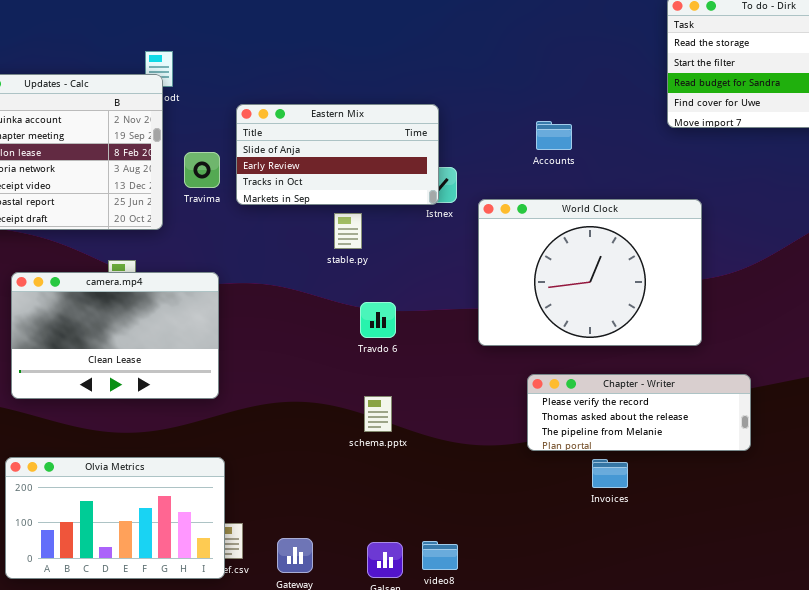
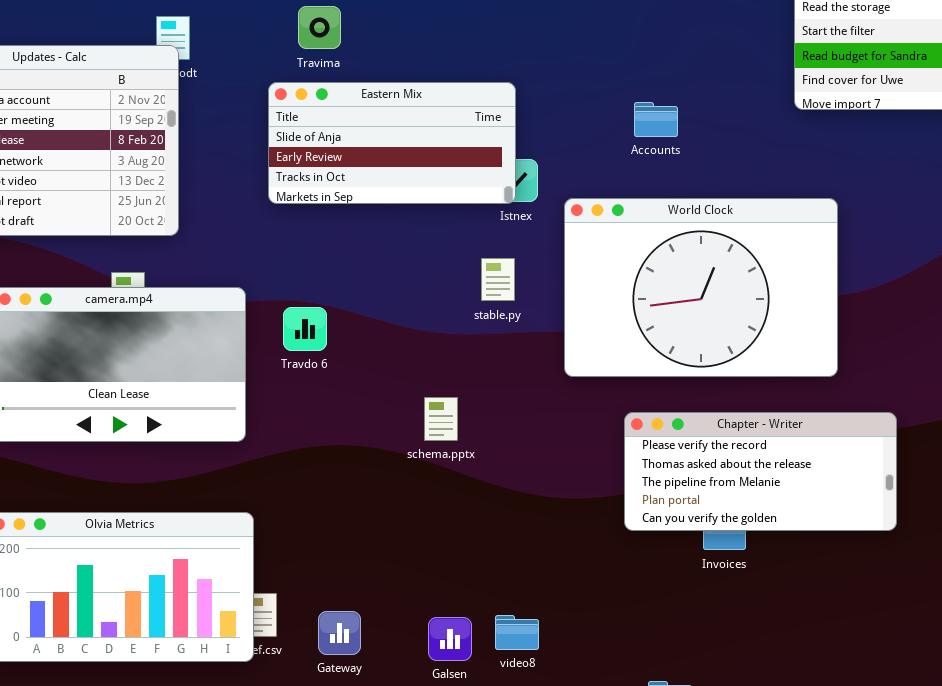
Travima: [184,152,220,188] -> [298,6,341,49], moved
stable.py: [334,213,362,249] -> [481,258,515,301], moved
Travdo 6: [360,302,396,338] -> [283,307,327,351], moved
Chapter - Writer: [527,374,751,451] -> [624,412,897,531], resized
schema.pptx: [364,396,392,432] -> [424,397,458,441], moved

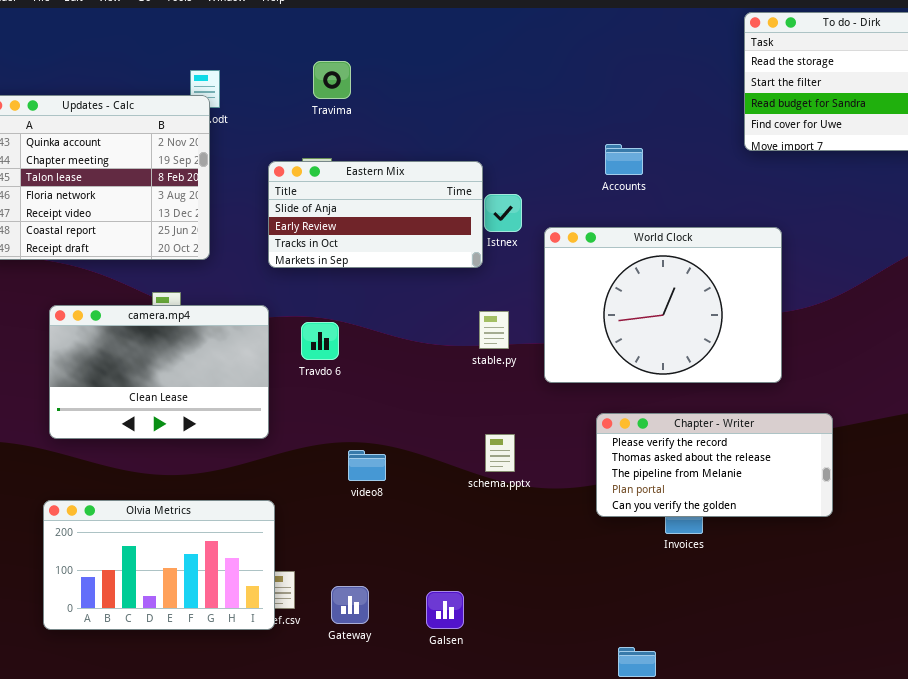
Eastern Mix: [268,82,516,204] -> [268,161,483,268], moved
stable.py: [481,258,515,301] -> [479,311,509,349], moved
schema.pptx: [424,397,458,441] -> [485,434,515,472], moved
video8: [495,615,539,650] -> [348,450,386,481], moved

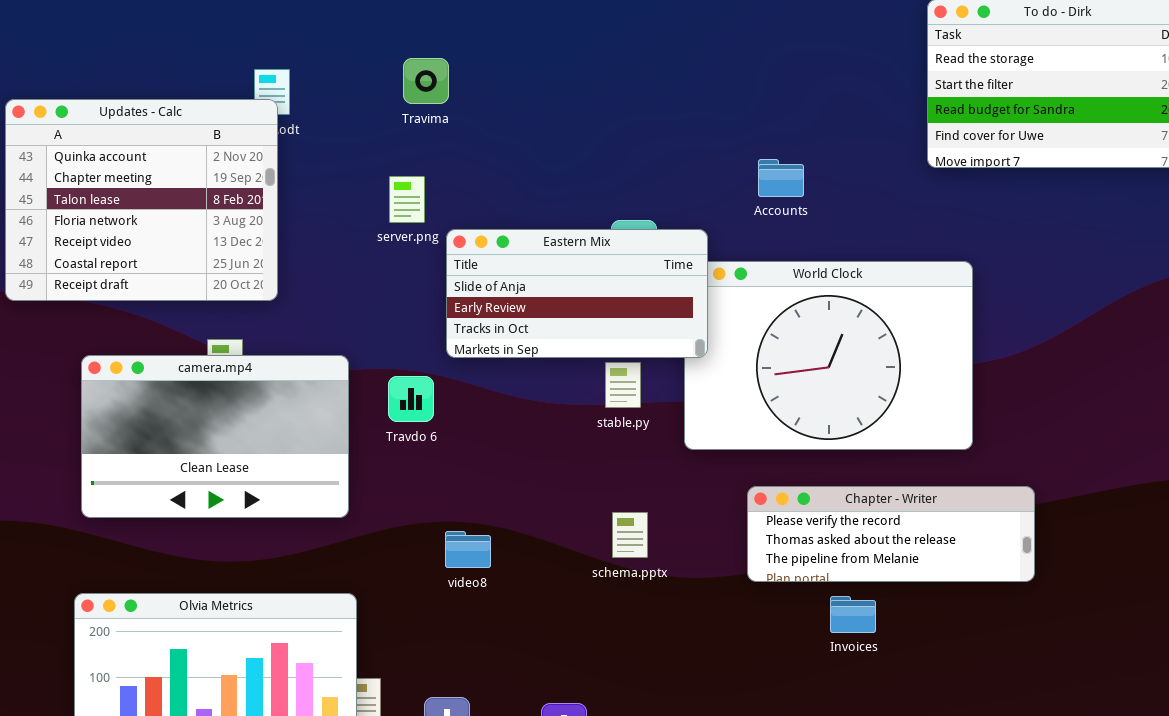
Eastern Mix: [268,161,483,268] -> [446,229,708,358], moved
Chapter - Writer: [596,413,833,517] -> [747,486,1035,582], resized

